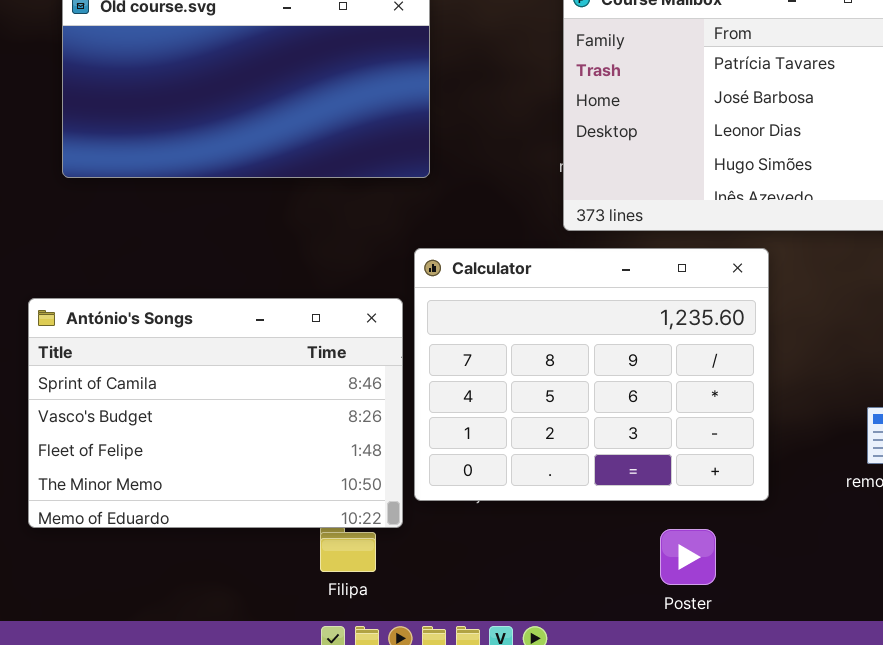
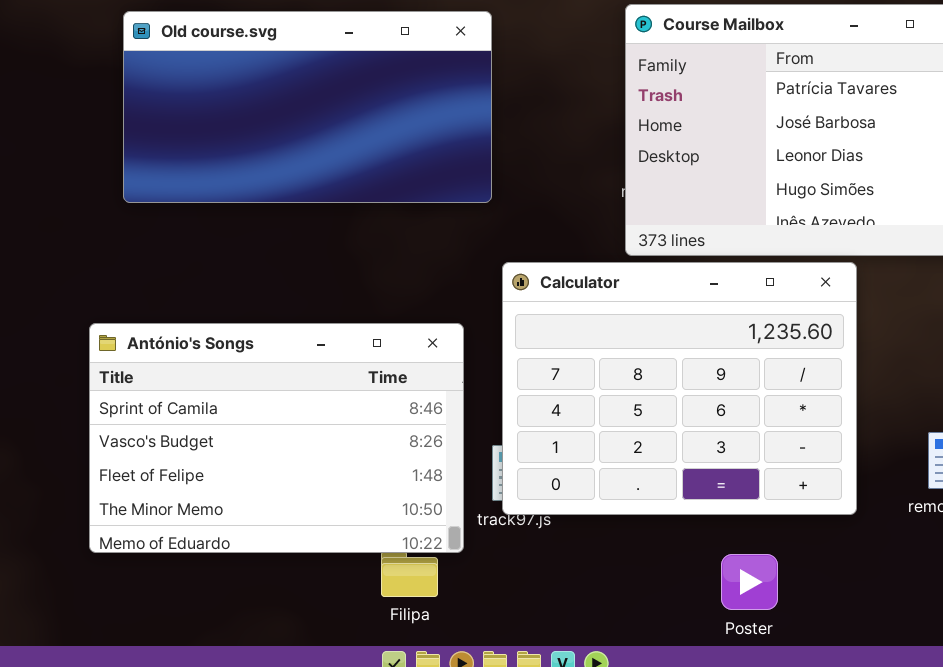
Calculator: [414,248,769,501] -> [502,262,857,515], moved

